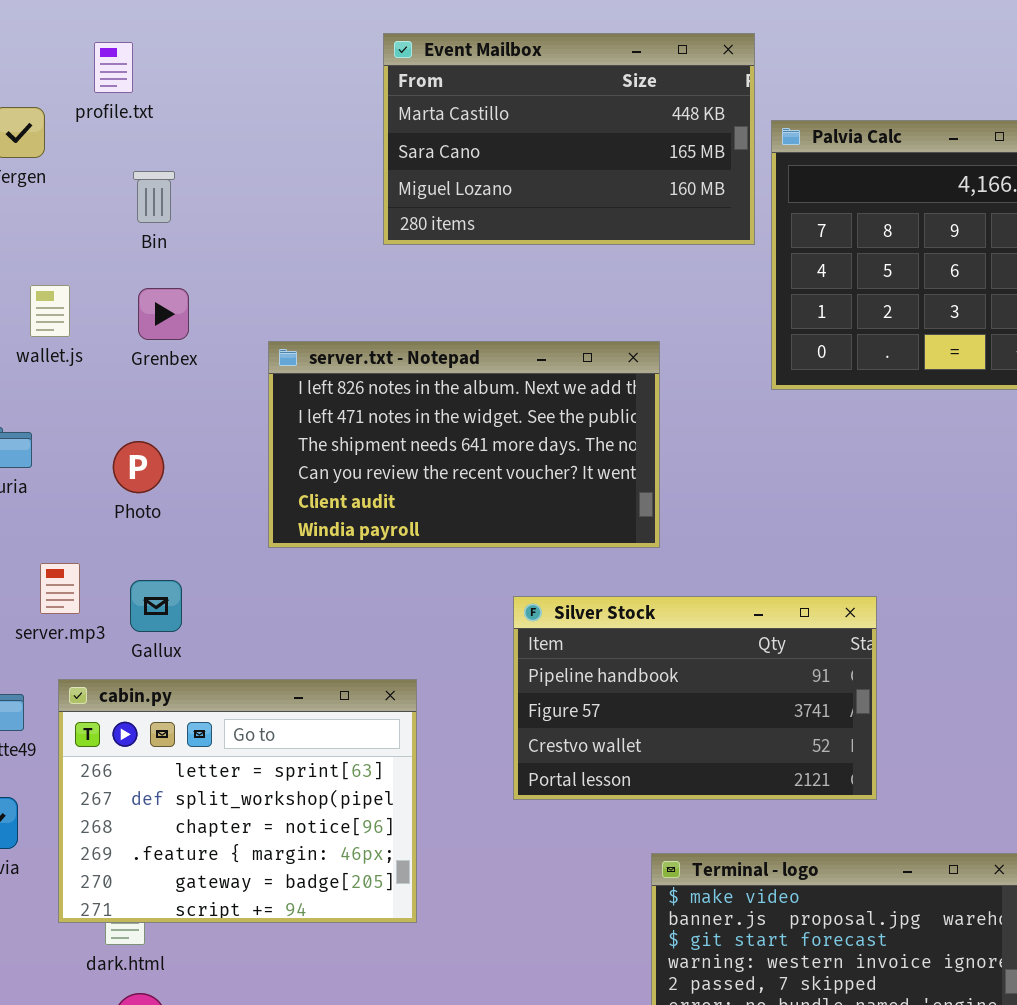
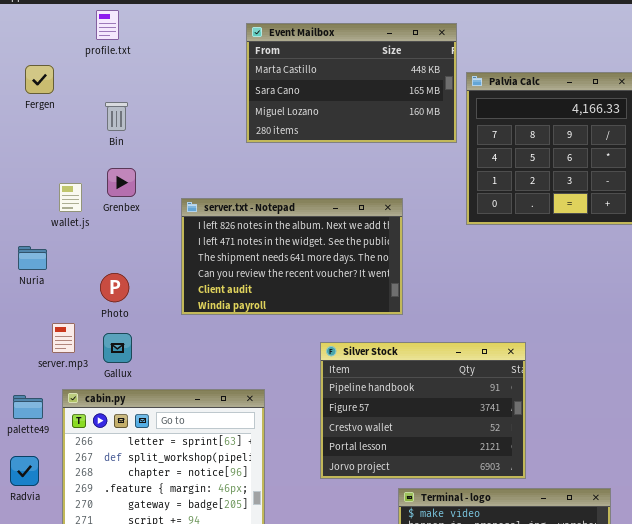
profile.txt: [94,42,133,93] -> [96,10,119,40], moved
wallet.js: [30,285,70,337] -> [59,183,82,212], moved
Photo: [113,441,164,493] -> [100,273,129,302], moved
Silver Stock: [513,596,877,800] -> [320,342,526,479], resized

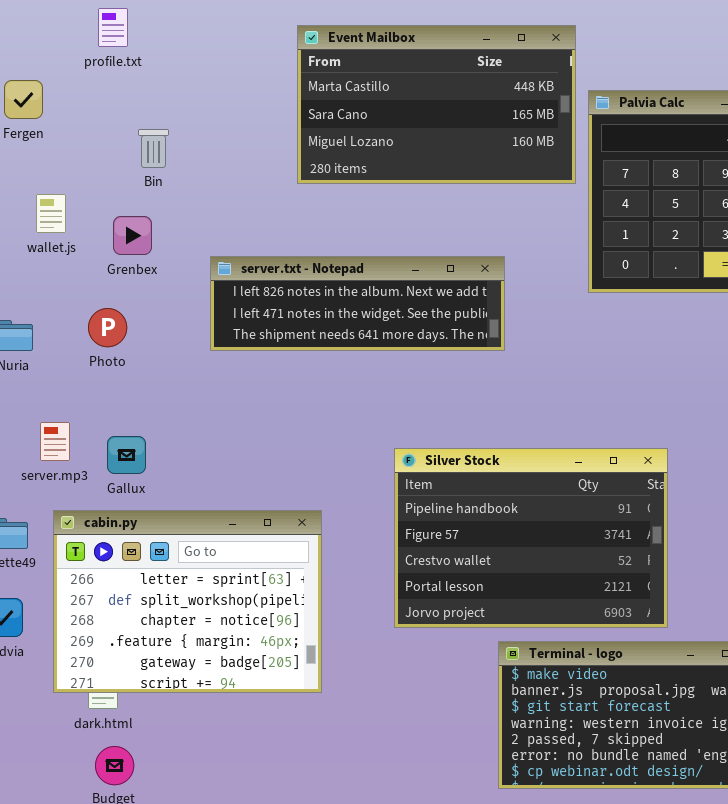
Bin: [105,102,128,131] -> [138,129,169,168], moved
wallet.js: [59,183,82,212] -> [36,194,66,233], moved
server.txt - Notepad: [181,198,403,315] -> [210,256,505,351], resized
Photo: [100,273,129,302] -> [88,308,127,347], moved

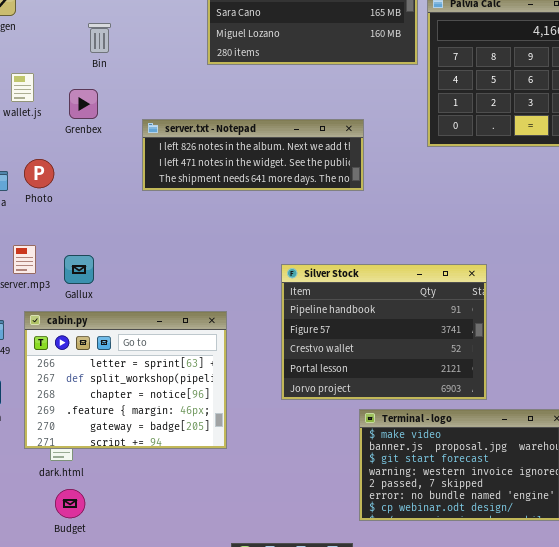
Photo: [88,308,127,347] -> [24,159,54,188], moved

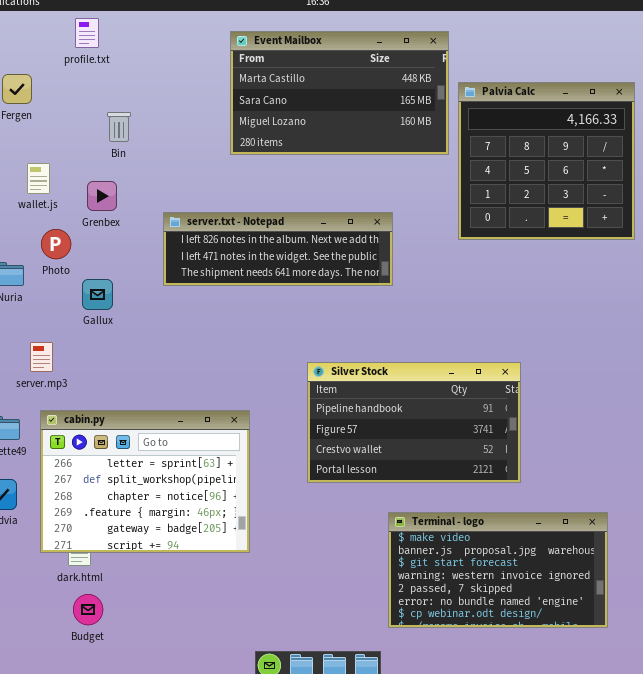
Photo: [24,159,54,188] -> [41,229,71,259], moved
Gallux: [64,255,94,284] -> [82,279,113,310], moved
Silver Stock: [281,264,487,400] -> [307,362,521,483], resized

